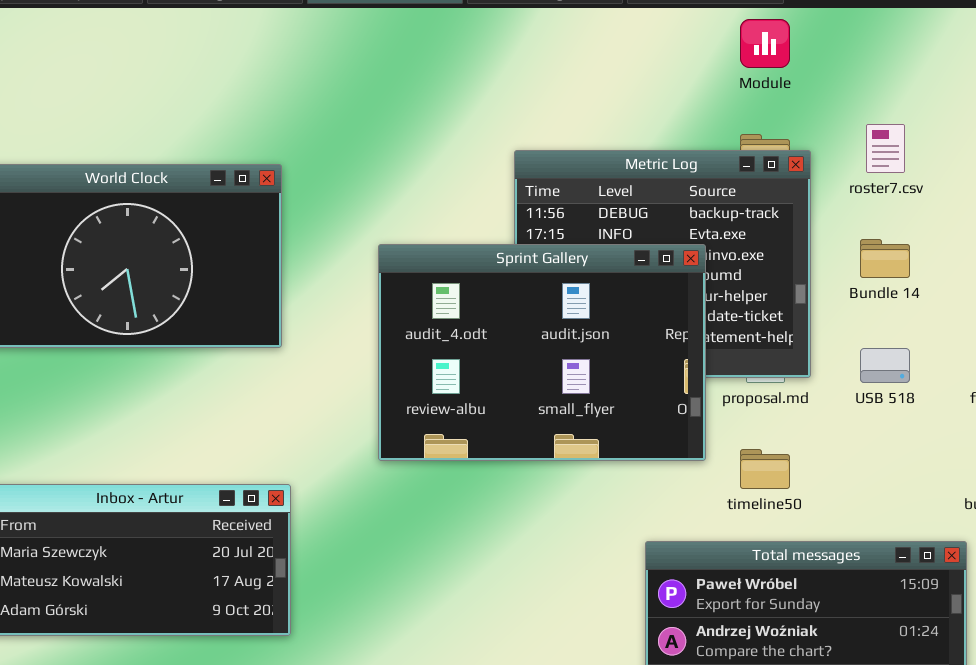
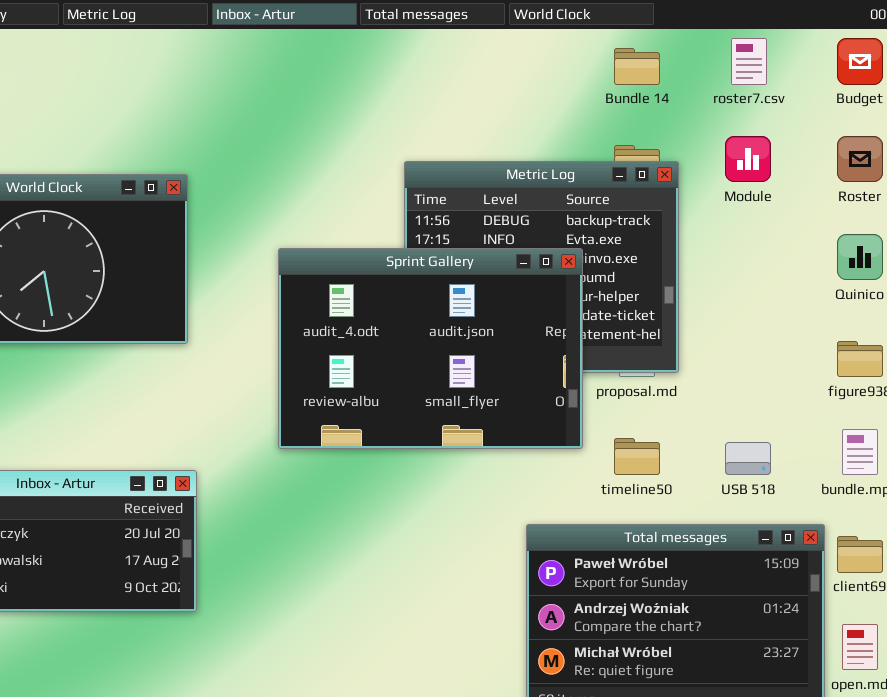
Module: [740,19,790,68] -> [725,136,771,182], moved
roster7.csv: [866,124,905,173] -> [731,38,767,85], moved
Bundle 14: [860,239,910,278] -> [614,48,660,85], moved
USB 518: [860,348,910,383] -> [725,442,771,475], moved

